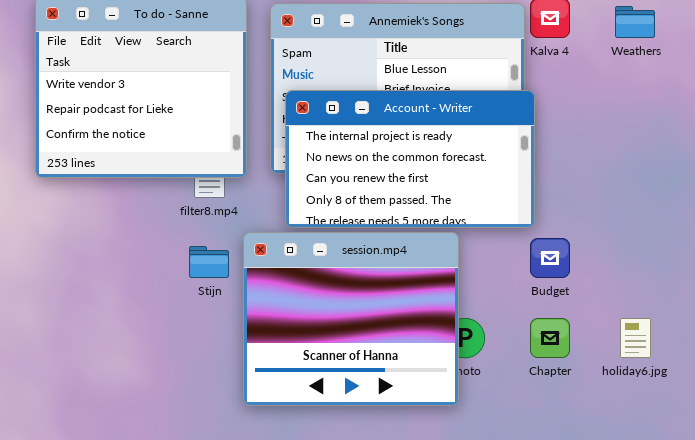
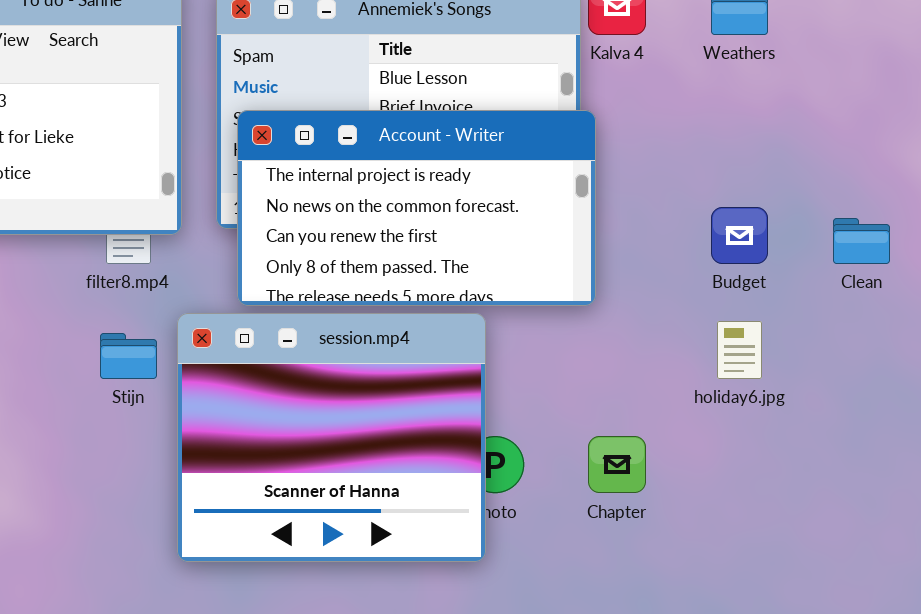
Budget: [530,238,570,278] -> [711,207,768,264], moved
holiday6.jpg: [620,318,651,358] -> [717,321,762,379], moved

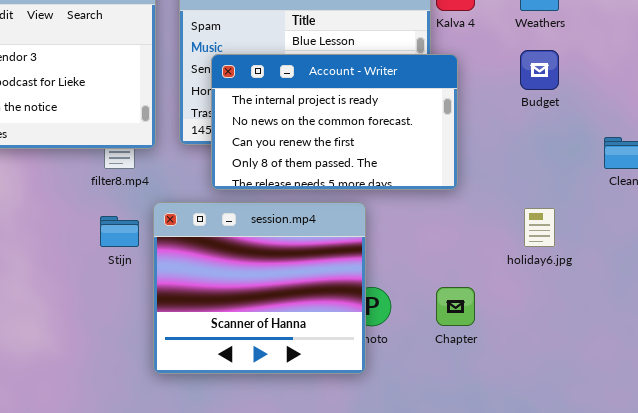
Account - Writer: [237,110,596,306] -> [211,54,458,190], moved
Budget: [711,207,768,264] -> [520,50,559,90], moved

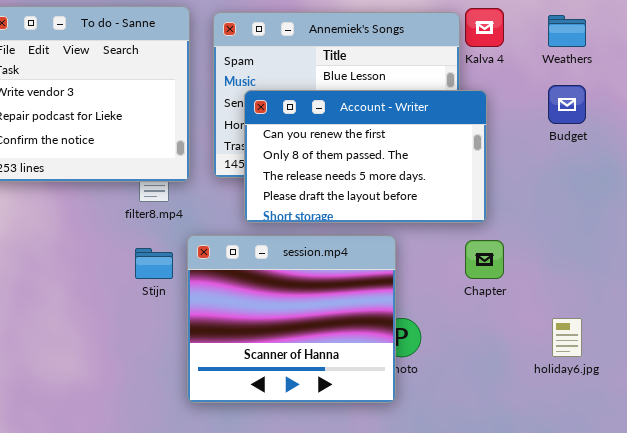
Account - Writer: [211,54,458,190] -> [244,90,487,223], scrolled down 2 rows
holiday6.jpg: [524,208,555,247] -> [552,318,582,357], moved
Chapter: [436,287,475,326] -> [465,240,504,279], moved

